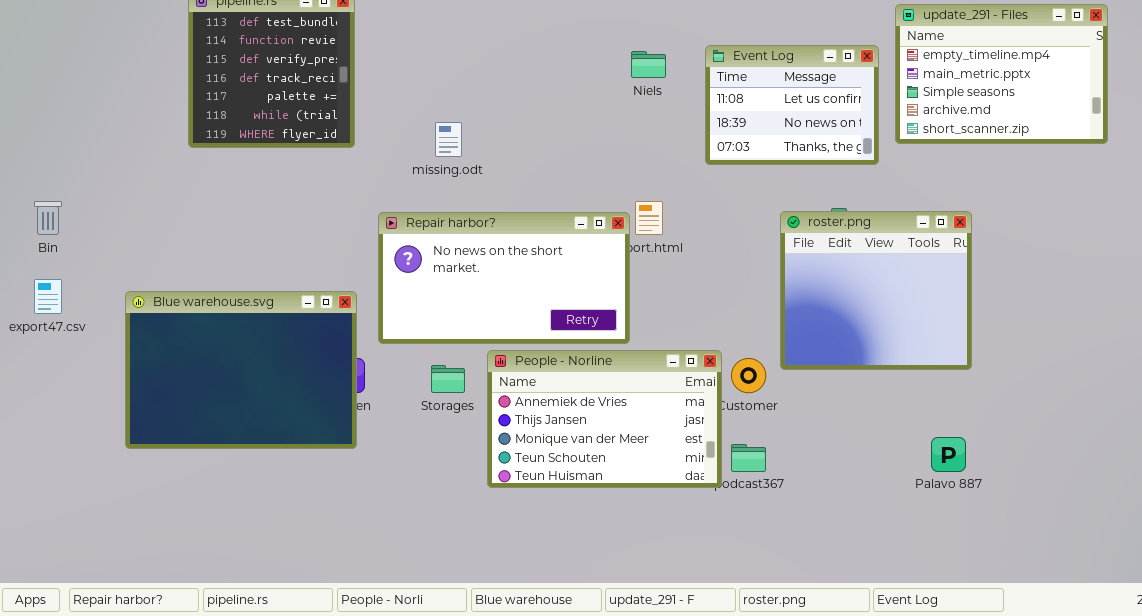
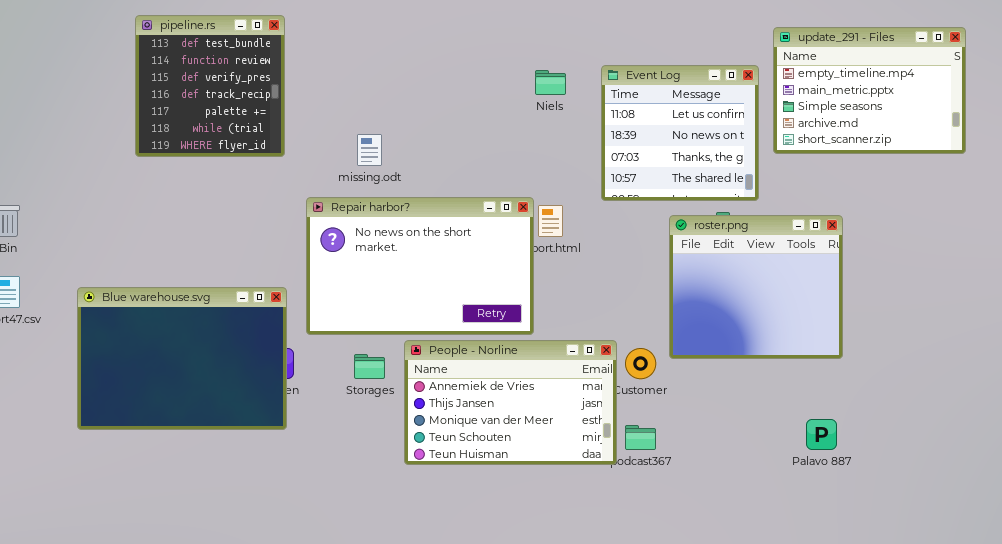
Event Log: [705,45,879,165] -> [601,65,759,201], resized
Repair harbor?: [378,212,630,344] -> [306,197,534,335], resized

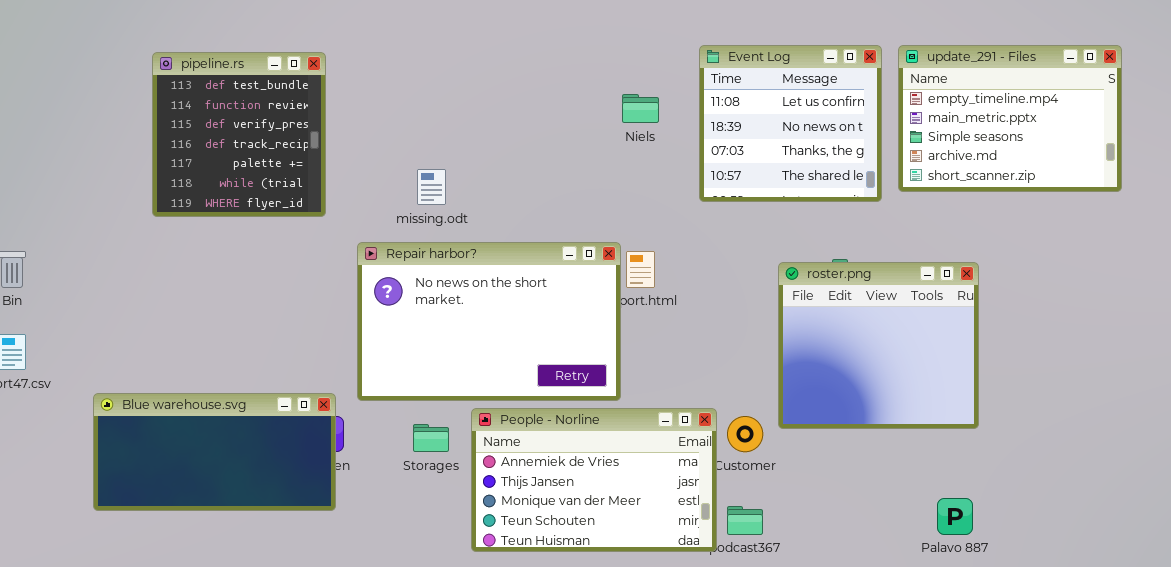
pipeline.rs: [135,15,285,157] -> [152,52,326,217], moved
Event Log: [601,65,759,201] -> [699,45,882,202], moved
Blue warehouse.svg: [77,287,287,430] -> [93,393,336,511], resized

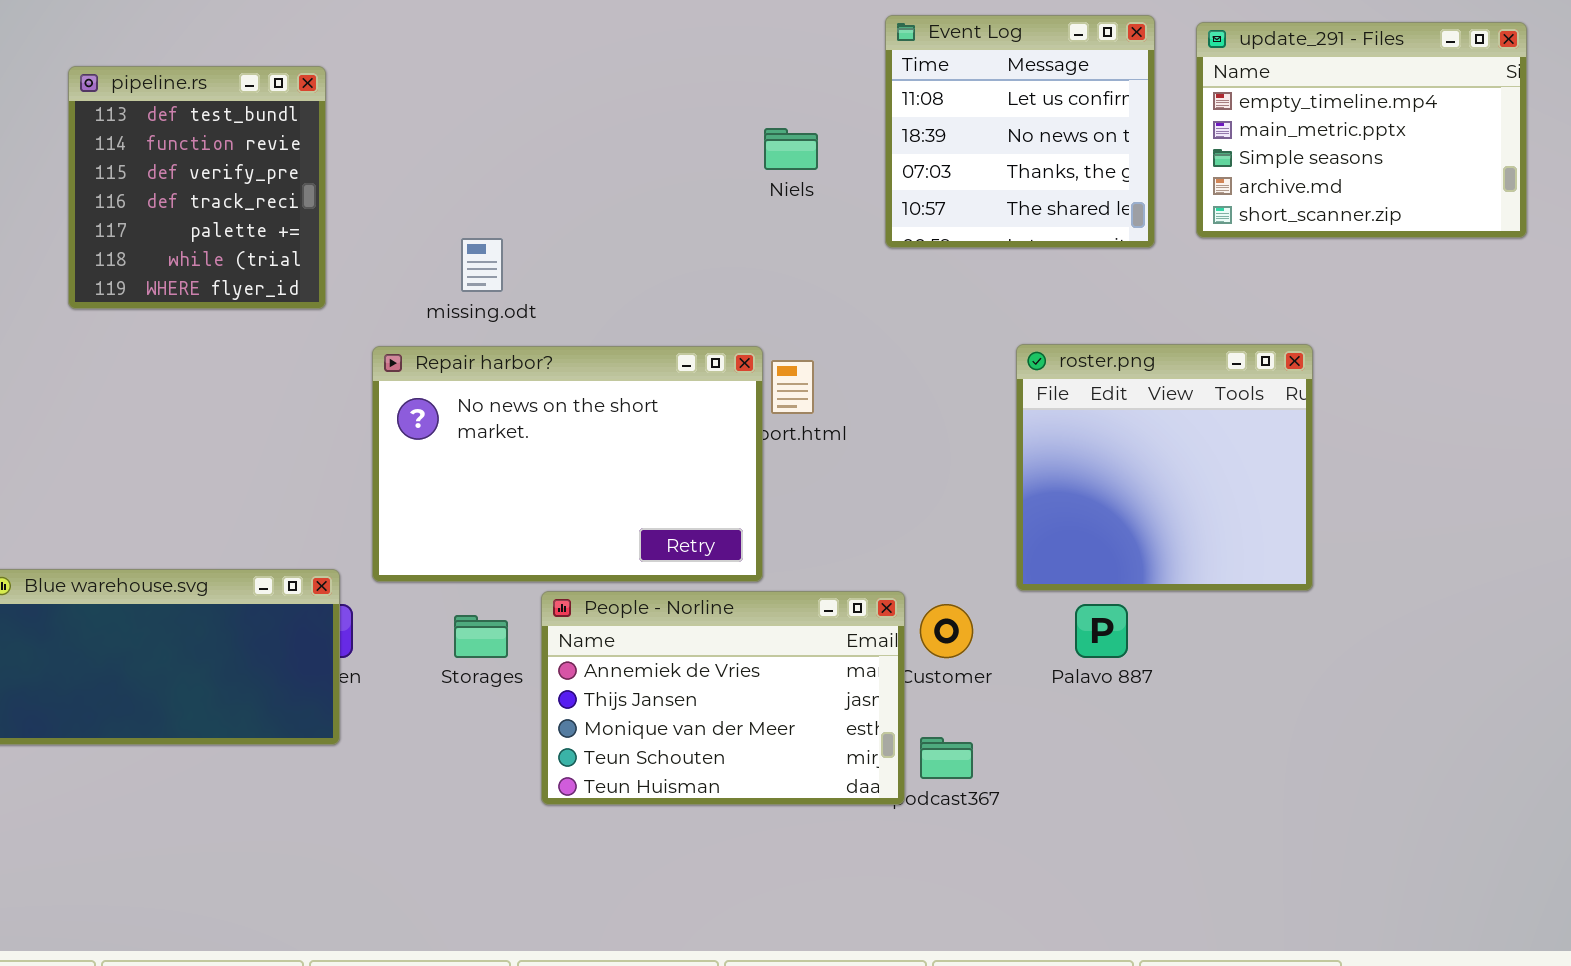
Event Log: [699,45,882,202] -> [885,15,1155,248], moved
update_291 - Files: [898,45,1122,192] -> [1196,22,1527,238], moved
roster.png: [778,262,979,429] -> [1016,344,1313,591], moved
Palavo 887: [937,498,973,535] -> [1075,604,1128,658], moved

